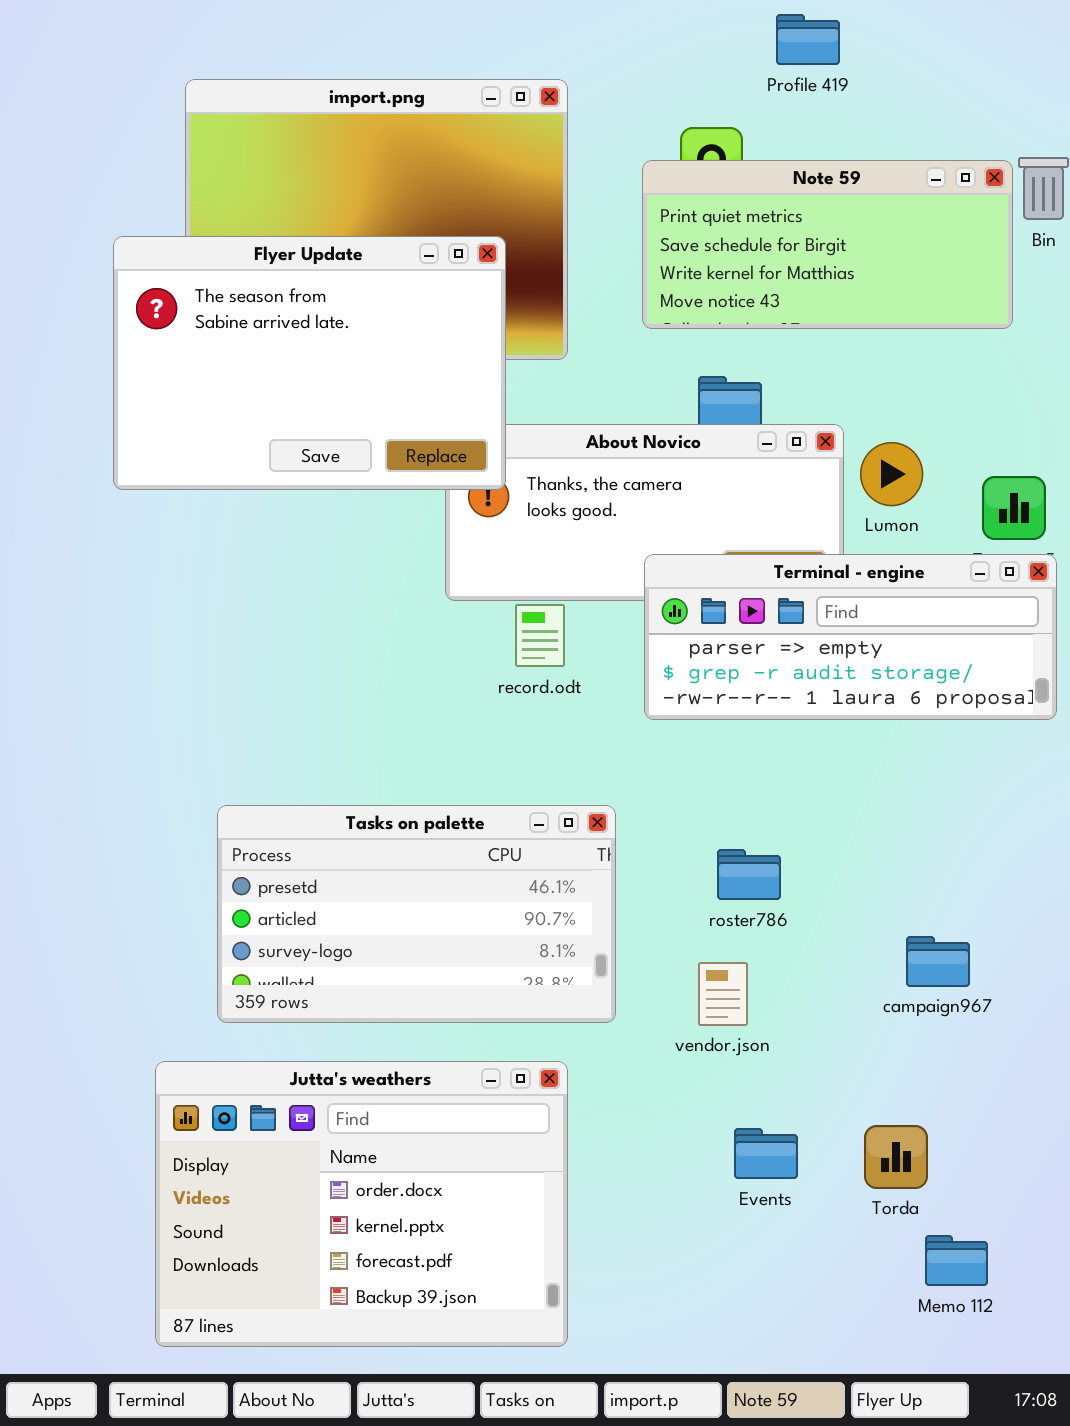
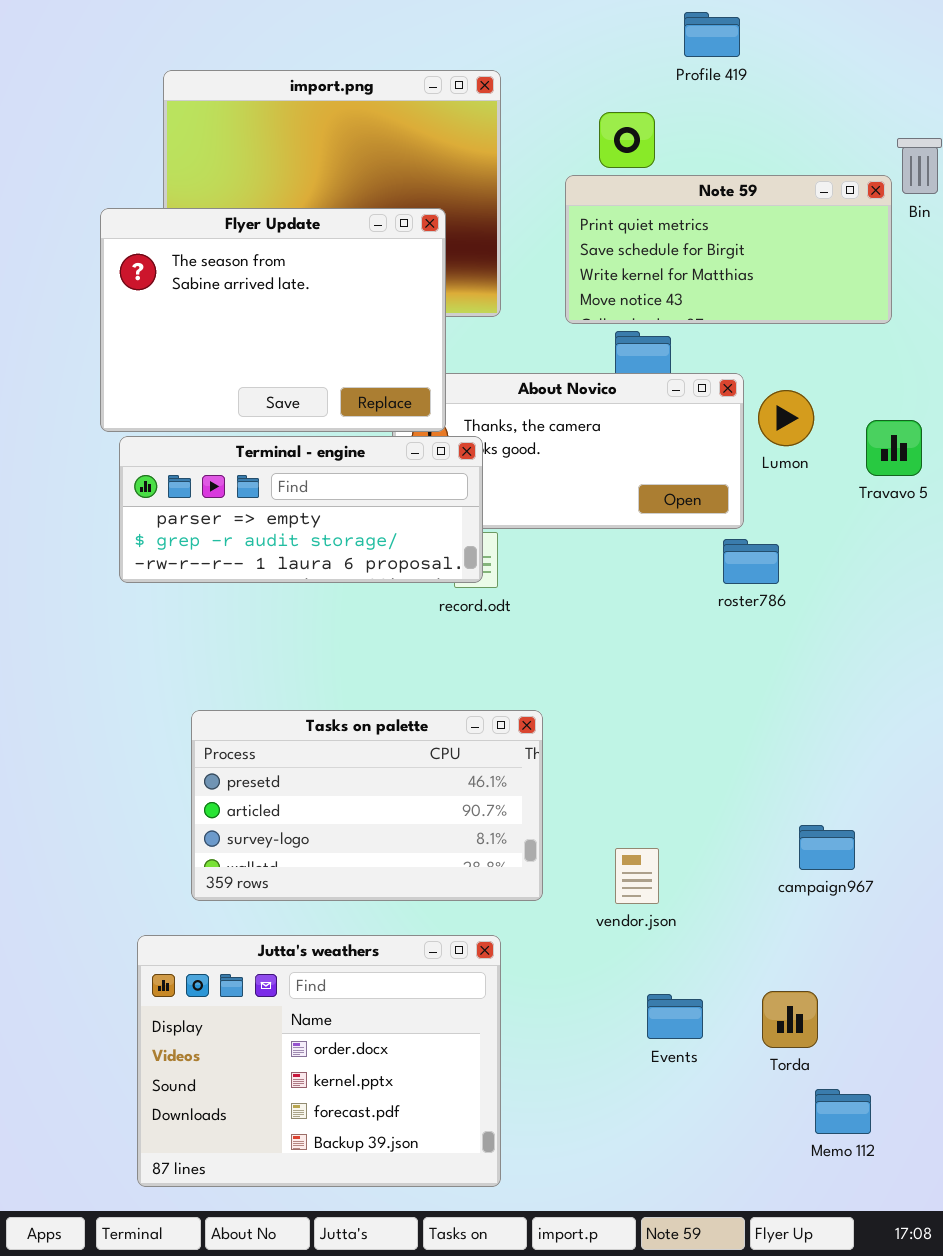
Note 59: [642,160,1013,329] -> [565,175,892,324], moved
Terminal - engine: [644,554,1057,720] -> [119,436,483,583], moved
roster786: [717,849,781,900] -> [723,539,779,584], moved

